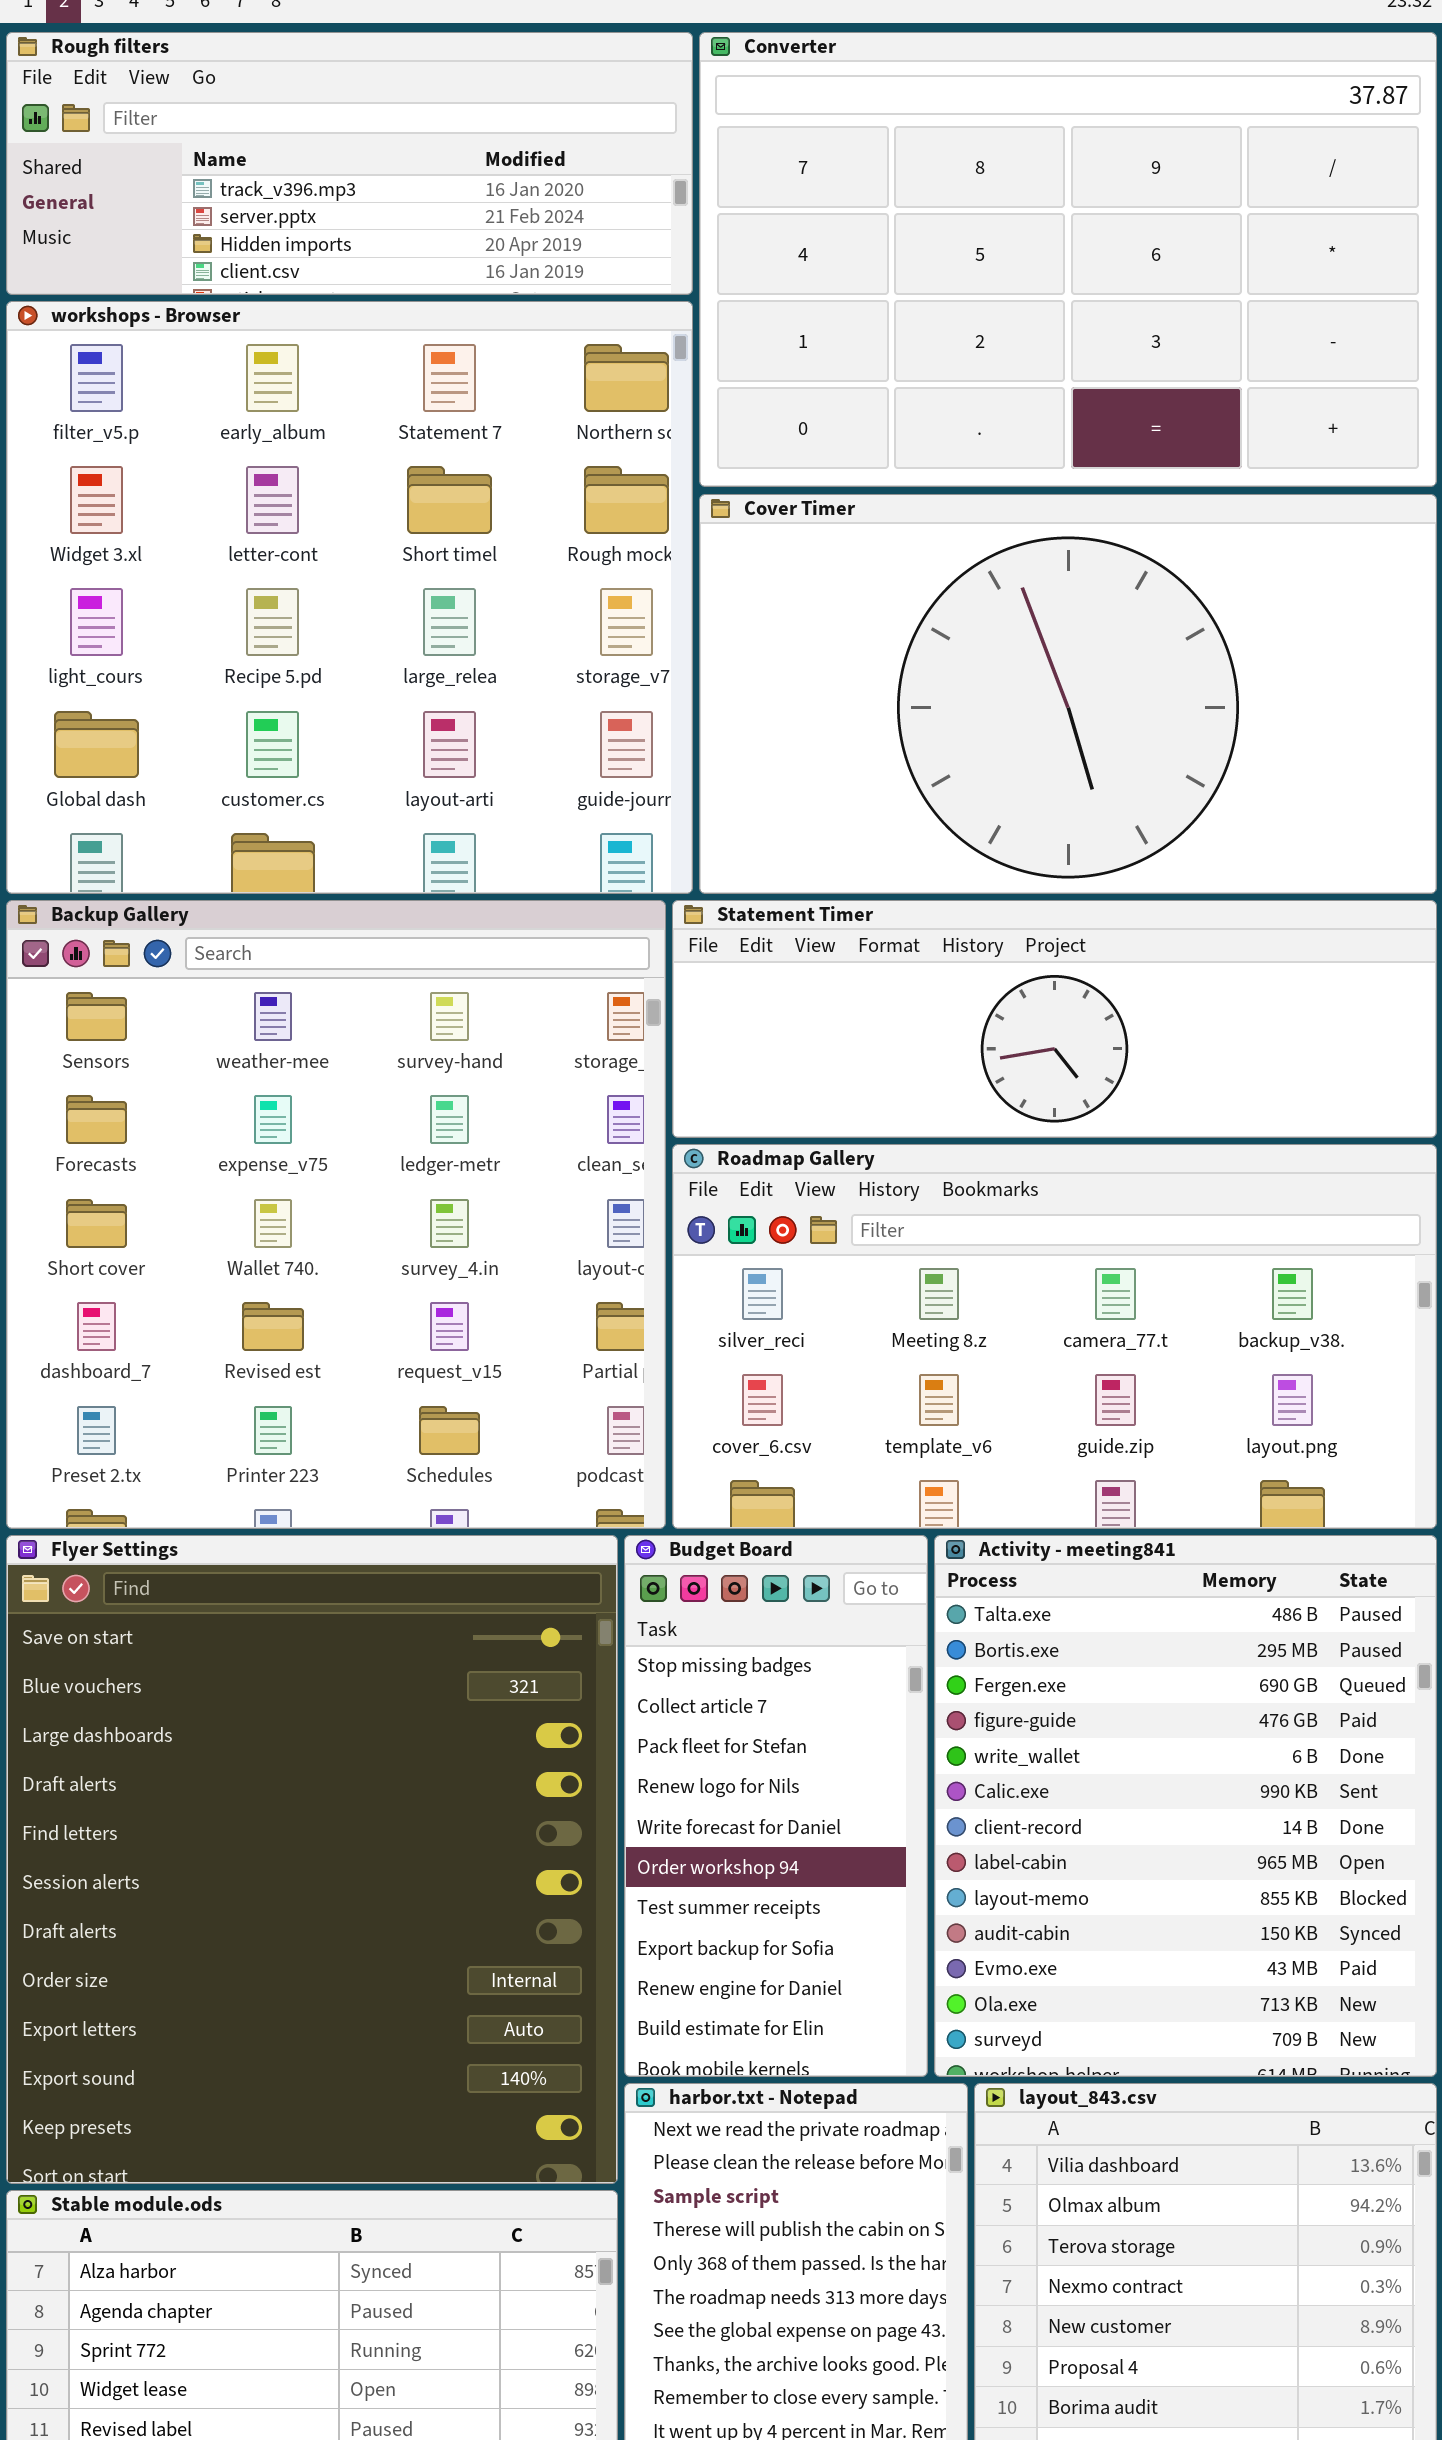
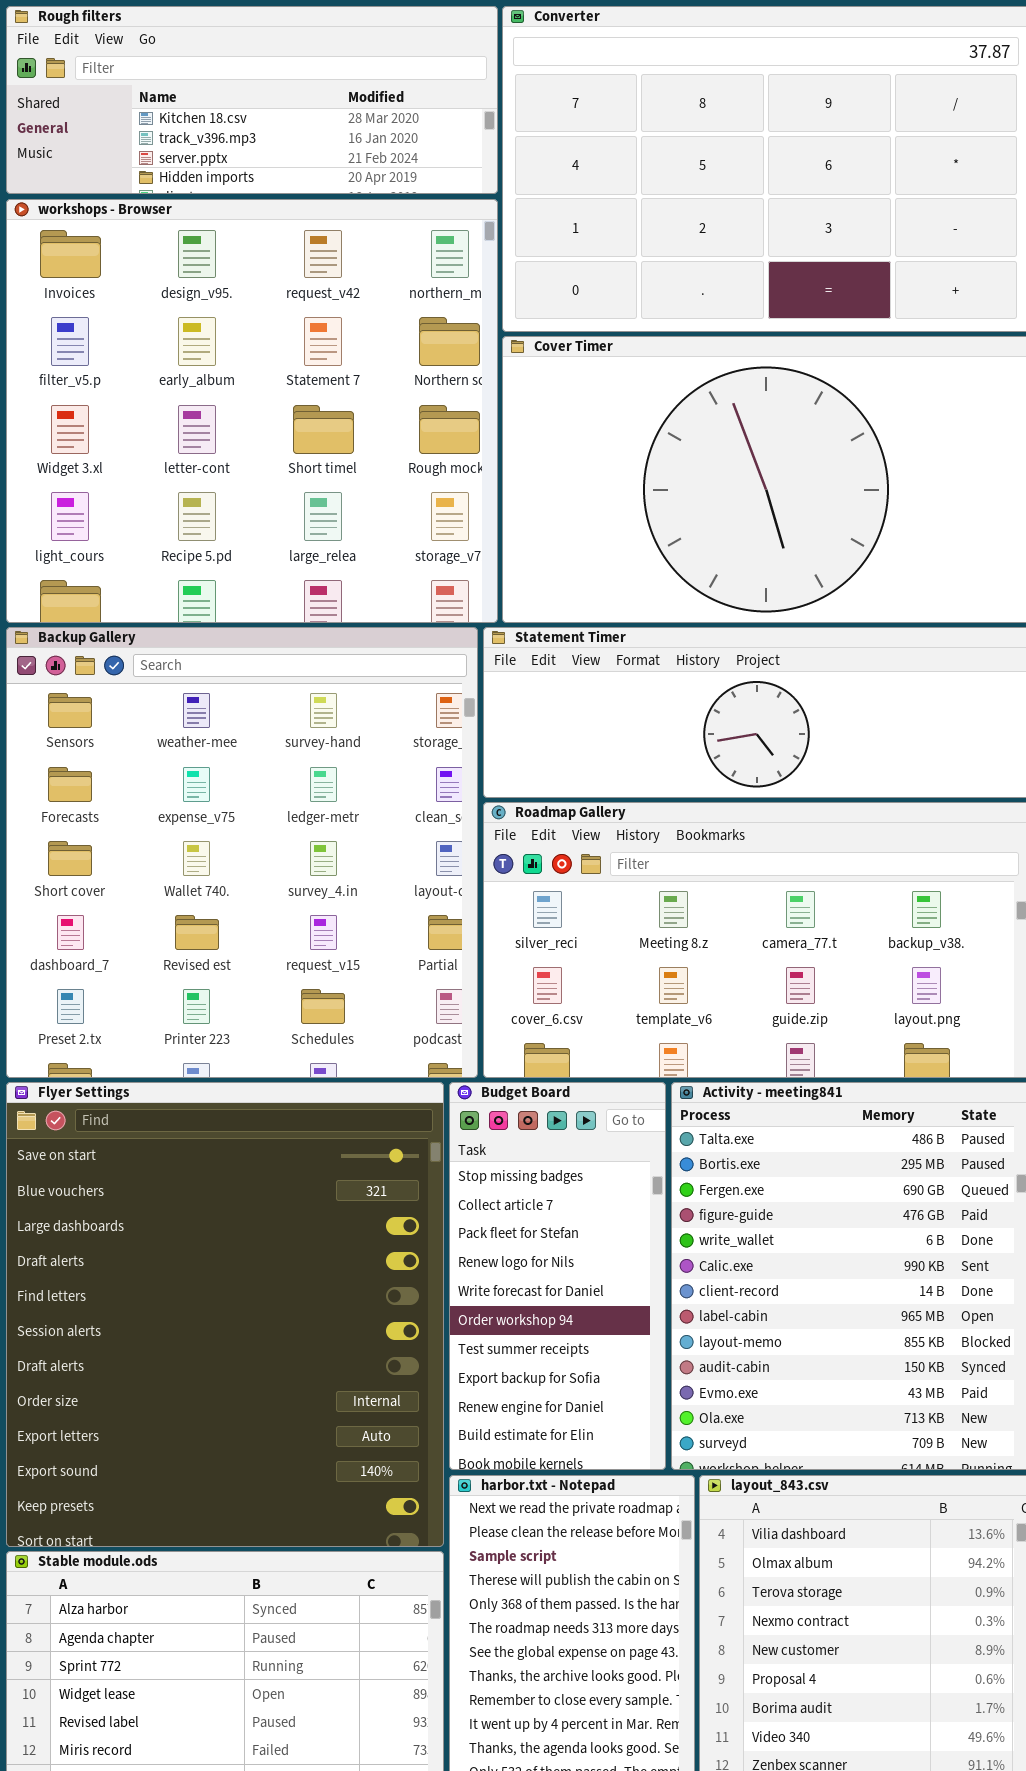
Rough filters: [6,32,693,295] -> [6,6,498,194], scrolled up 1 row
workshops - Browser: [6,301,693,894] -> [6,199,498,623], scrolled up 1 row

